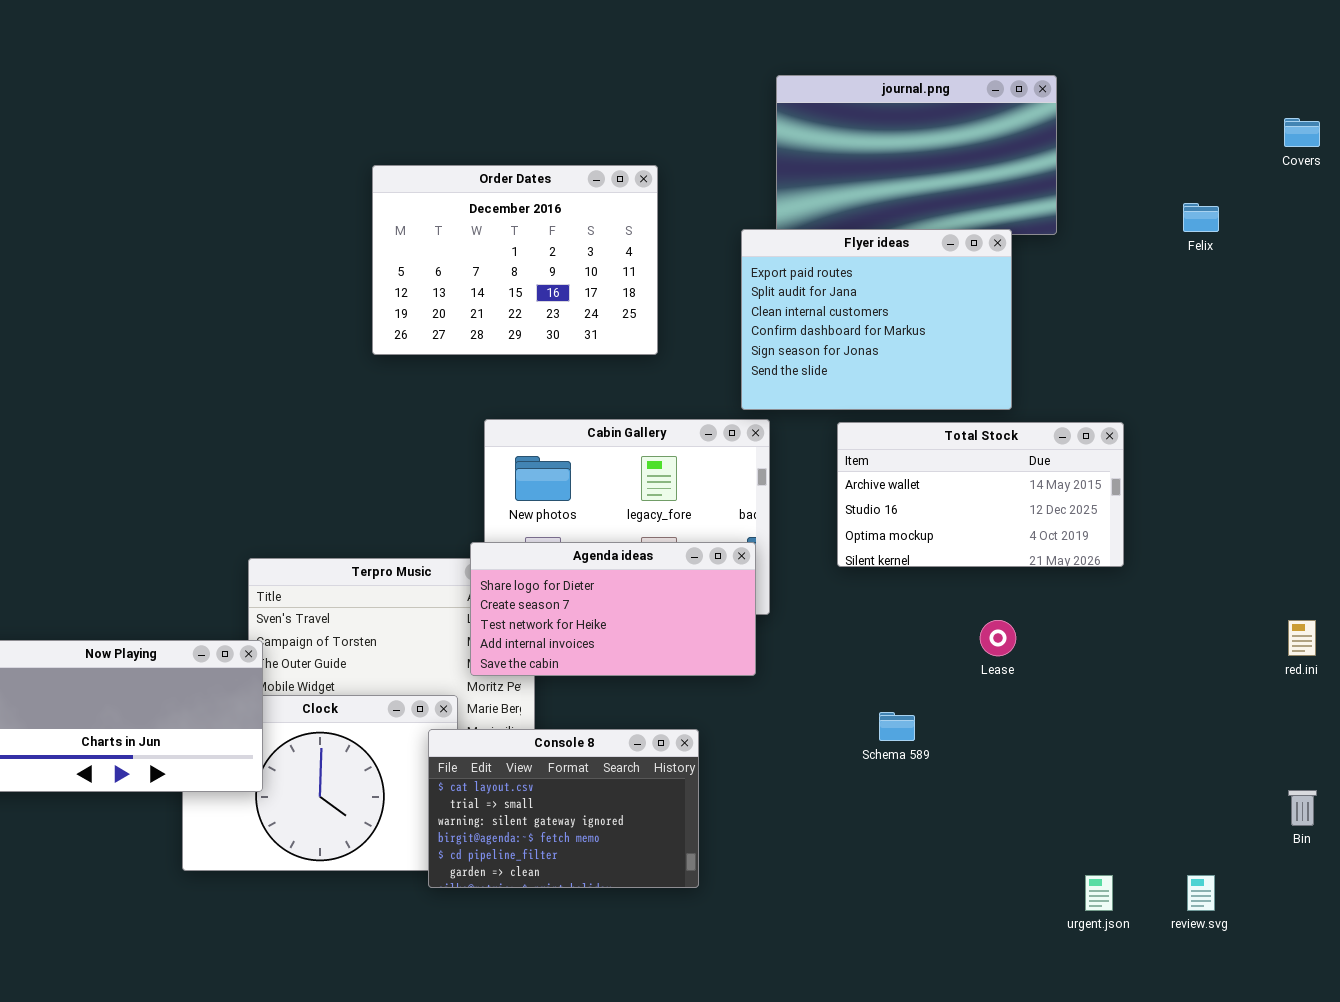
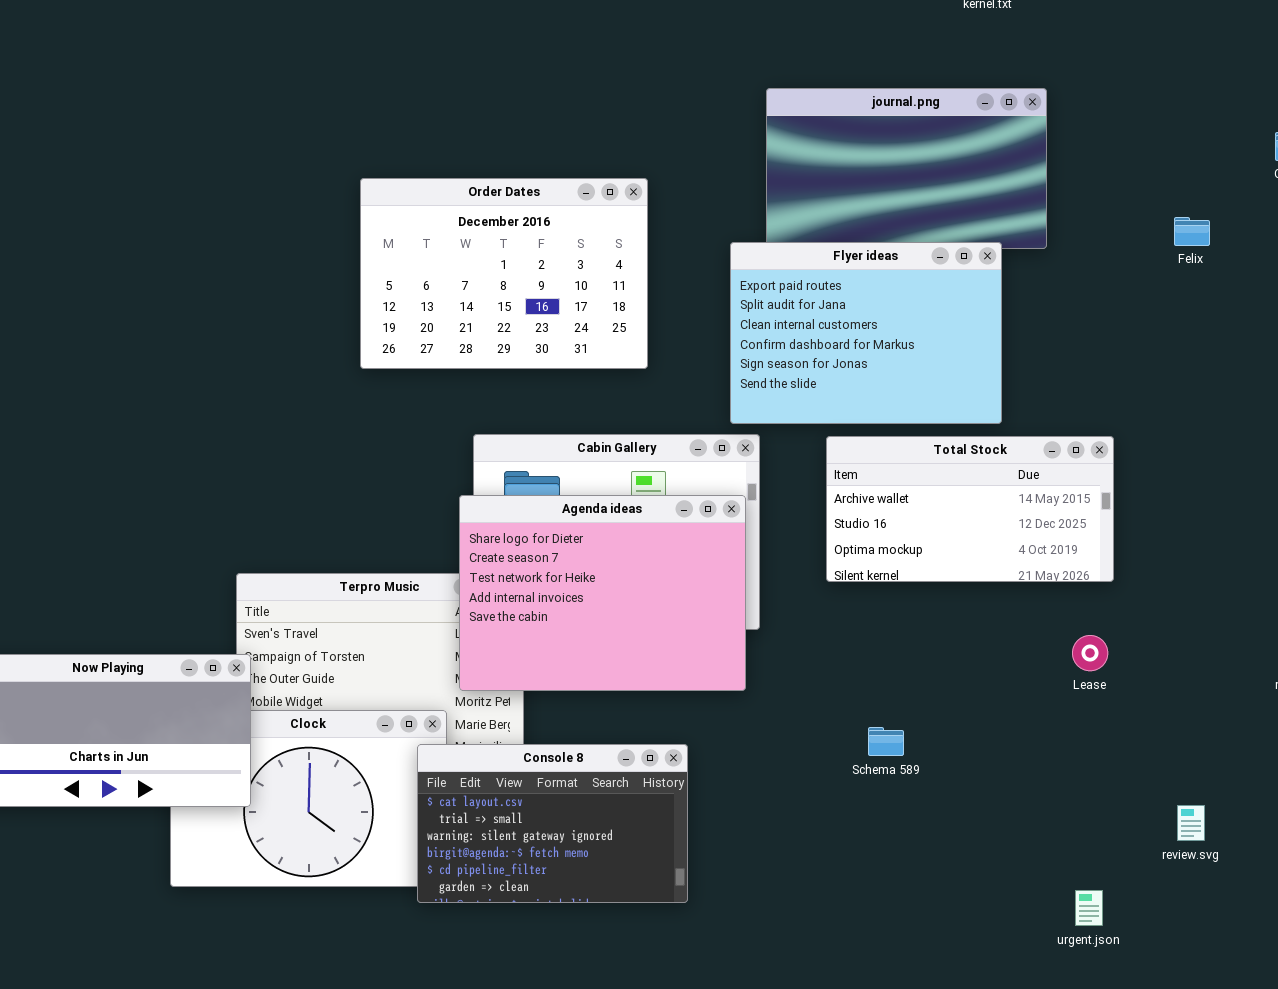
Agenda ideas: [470,542,756,676] -> [459,495,746,691], resized
Lease: [980,620,1016,656] -> [1072,635,1108,671], moved
review.svg: [1187,875,1215,911] -> [1177,805,1205,841], moved

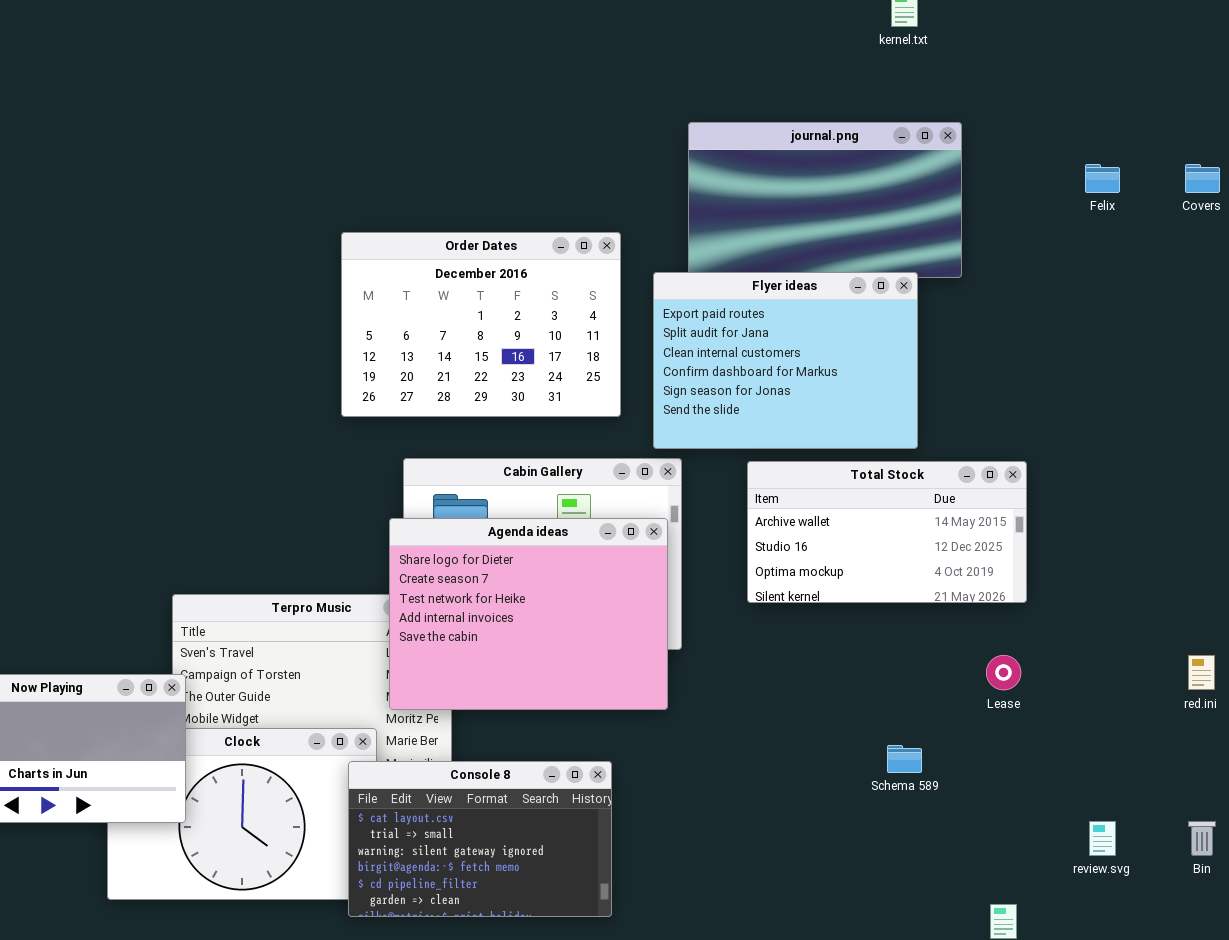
Order Dates: [360,178,648,369] -> [341,232,621,417], moved
Felix: [1174,217,1210,246] -> [1085,164,1120,193], moved
Schema 589: [868,727,904,756] -> [887,745,922,773], moved

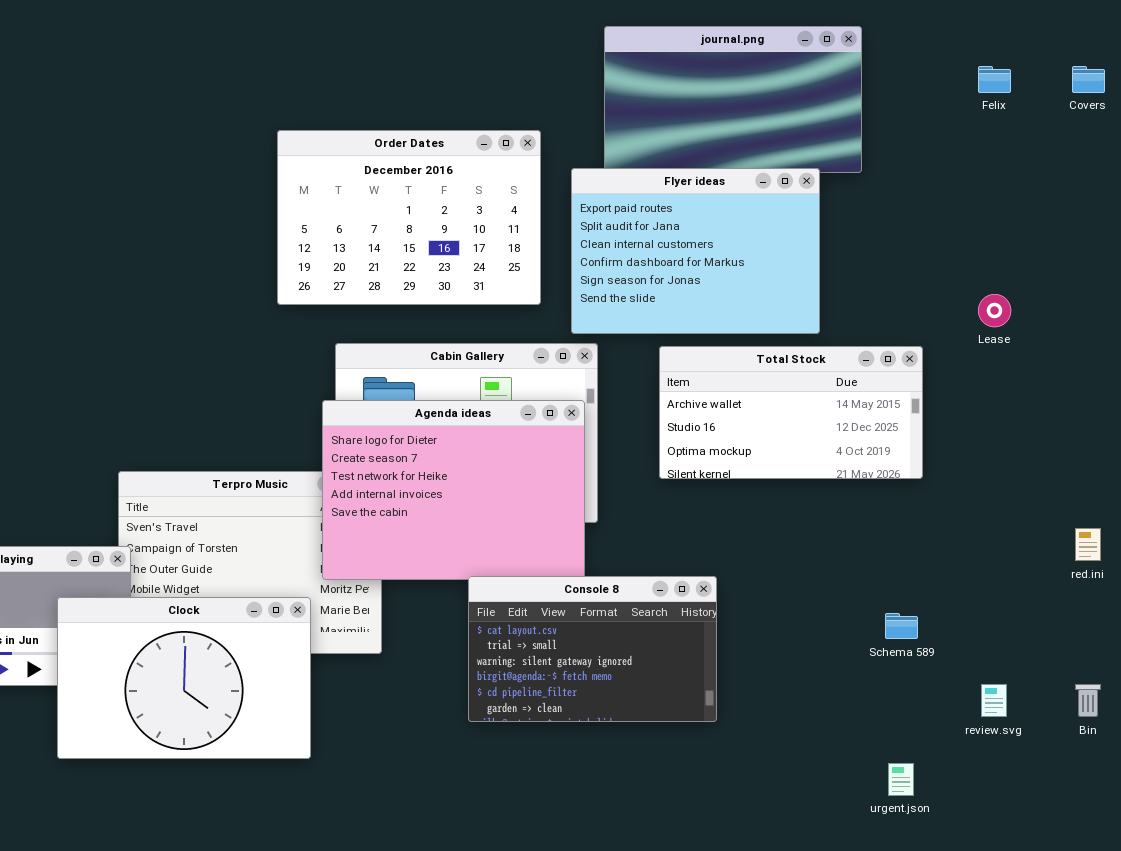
Lease: [986,655,1021,690] -> [978,294,1011,327], moved
Clock: [107,728,377,900] -> [57,597,311,759], raised
Schema 589: [887,745,922,773] -> [885,613,918,639], moved
Console 8: [348,761,612,917] -> [468,576,717,722], moved

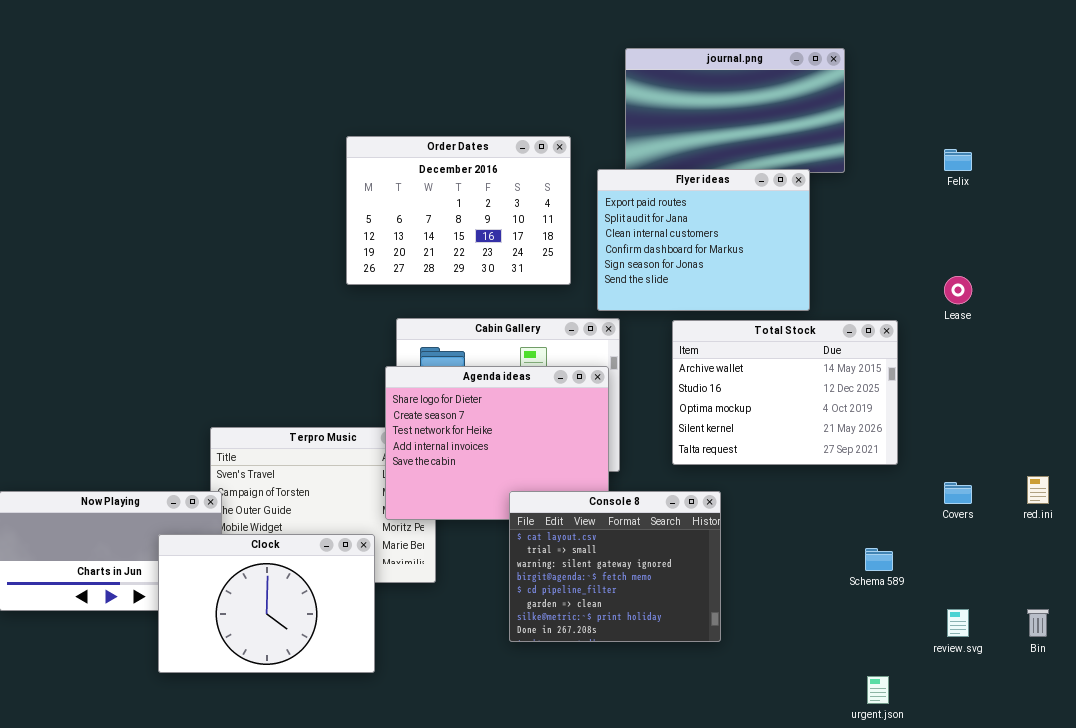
Felix: [978,66,1011,93] -> [944,149,972,171], moved
Covers: [1072,66,1105,93] -> [944,482,972,504], moved
Total Stock: [659,346,923,479] -> [672,320,898,465], resized
Console 8: [468,576,717,722] -> [509,491,721,642], resized

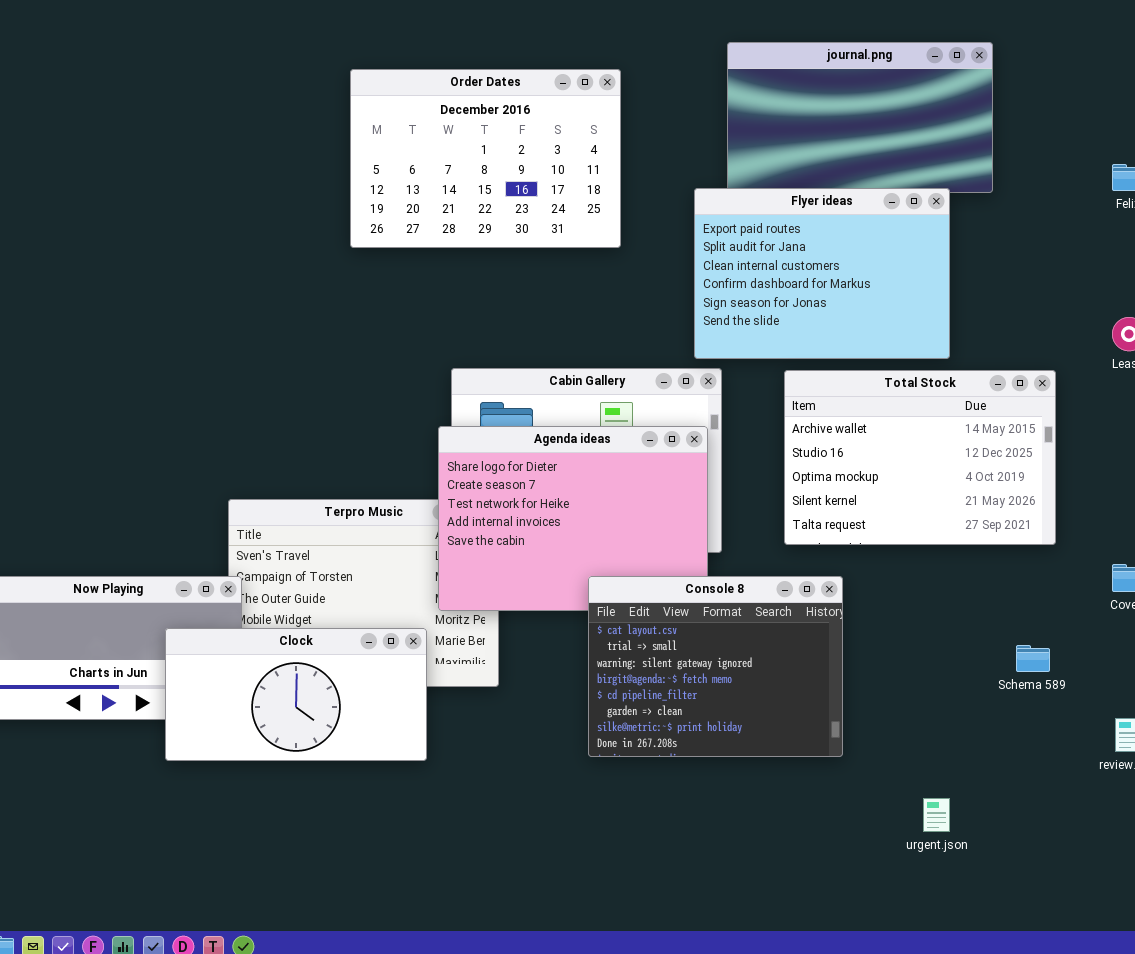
Order Dates: [346,136,571,285] -> [350,69,621,248], moved
Clock: [158,534,375,673] -> [165,628,427,761], resized
urgent.json: [867,676,889,704] -> [923,798,950,832], moved

